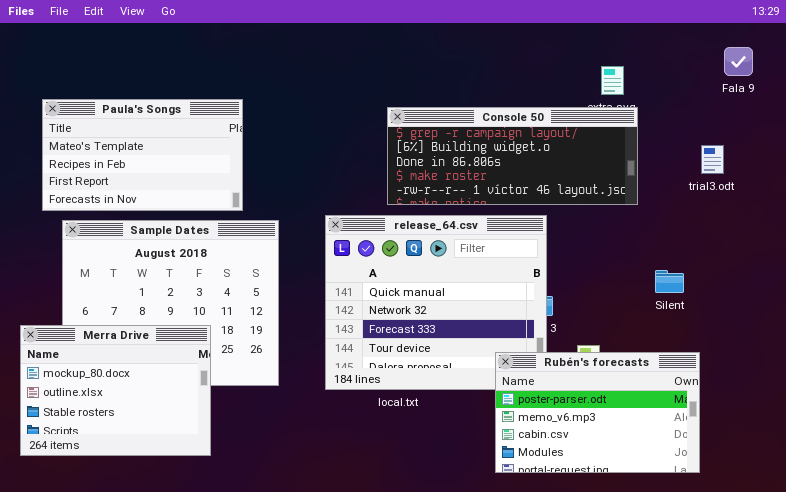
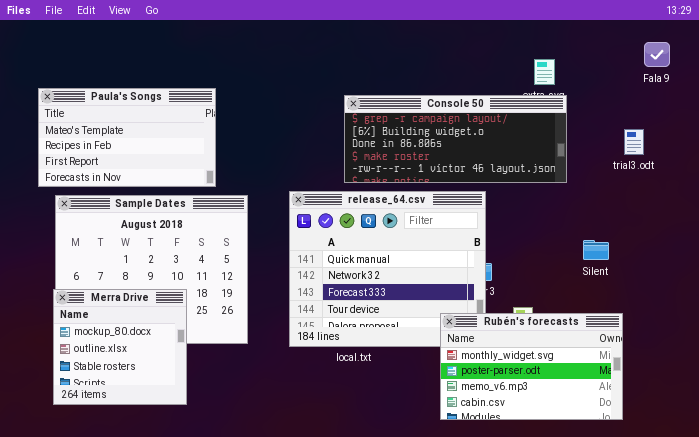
Merra Drive: [20,325,211,456] -> [53,289,187,405], resized
Rubén's forecasts: [495,352,700,473] -> [440,313,623,420], scrolled up 1 row

